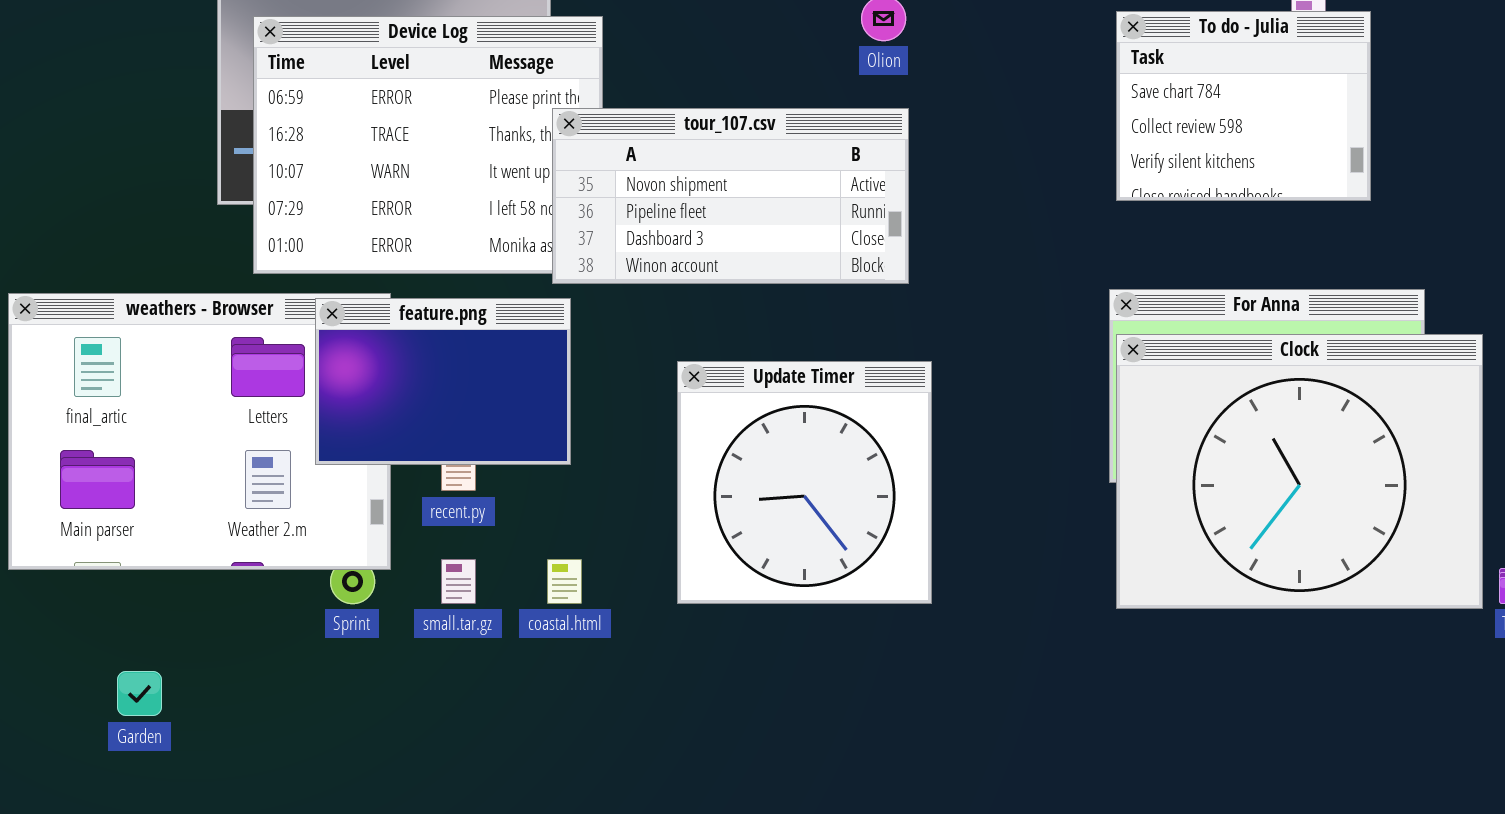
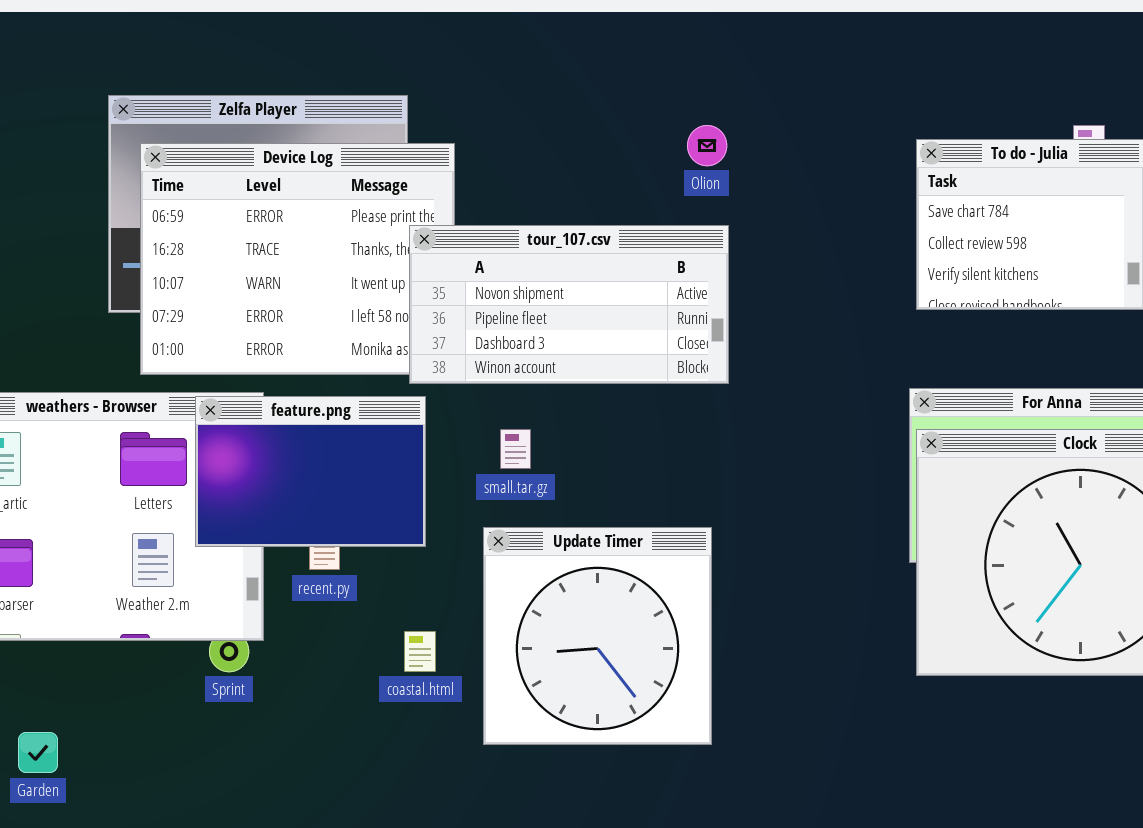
Update Timer: [677,361,932,604] -> [483,527,712,745], moved
small.tar.gz: [441,559,476,604] -> [500,429,531,469], moved

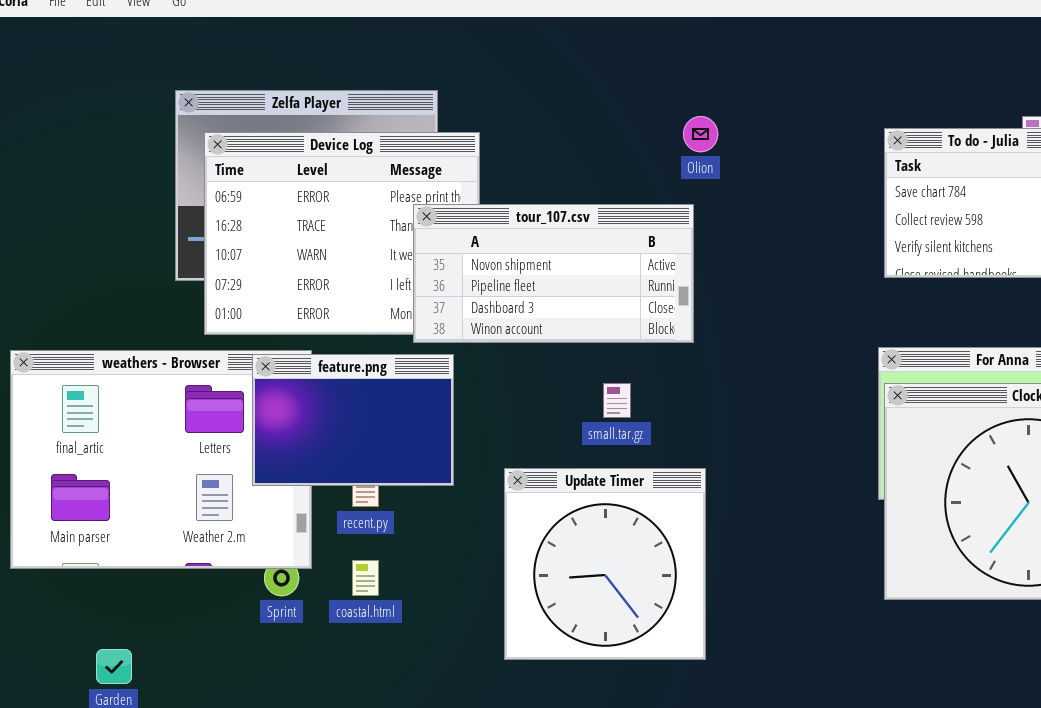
tour_107.csv: [409,225,729,384] -> [413,204,694,343], moved
small.tar.gz: [500,429,531,469] -> [603,383,631,418], moved
coastal.html: [404,631,436,672] -> [352,560,379,596], moved

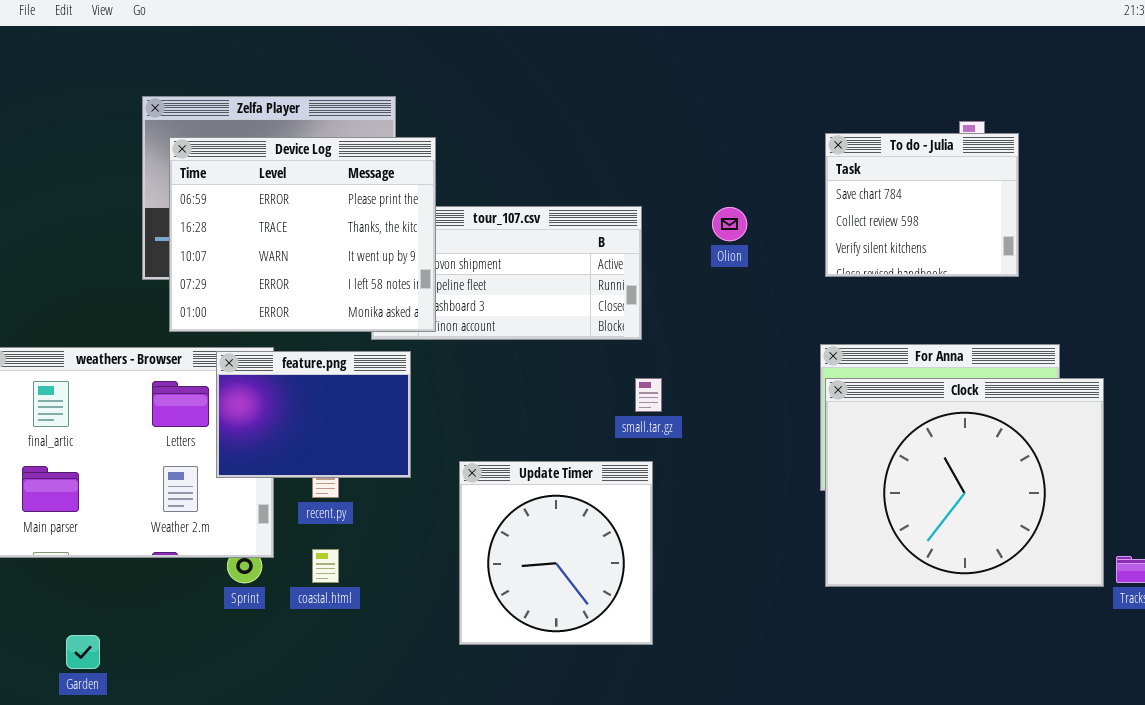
Olion: [683,116,718,152] -> [712,207,747,241], moved
Device Log: [204,132,480,335] -> [169,137,436,332], raised
small.tar.gz: [603,383,631,418] -> [635,378,662,412], moved

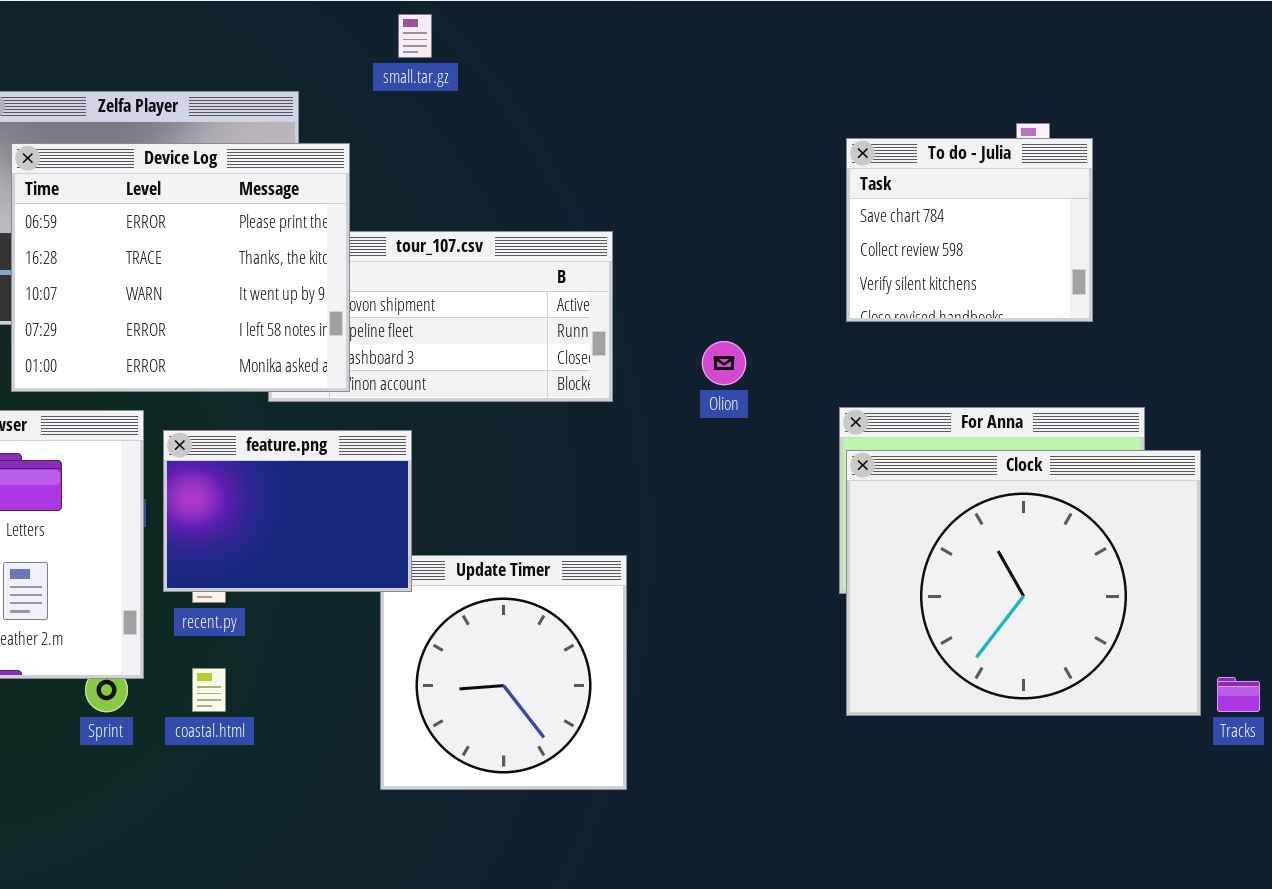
Olion: [712,207,747,241] -> [702,341,746,385], moved
feature.png: [216,351,411,478] -> [163,430,412,592], moved
small.tar.gz: [635,378,662,412] -> [398,14,432,58], moved

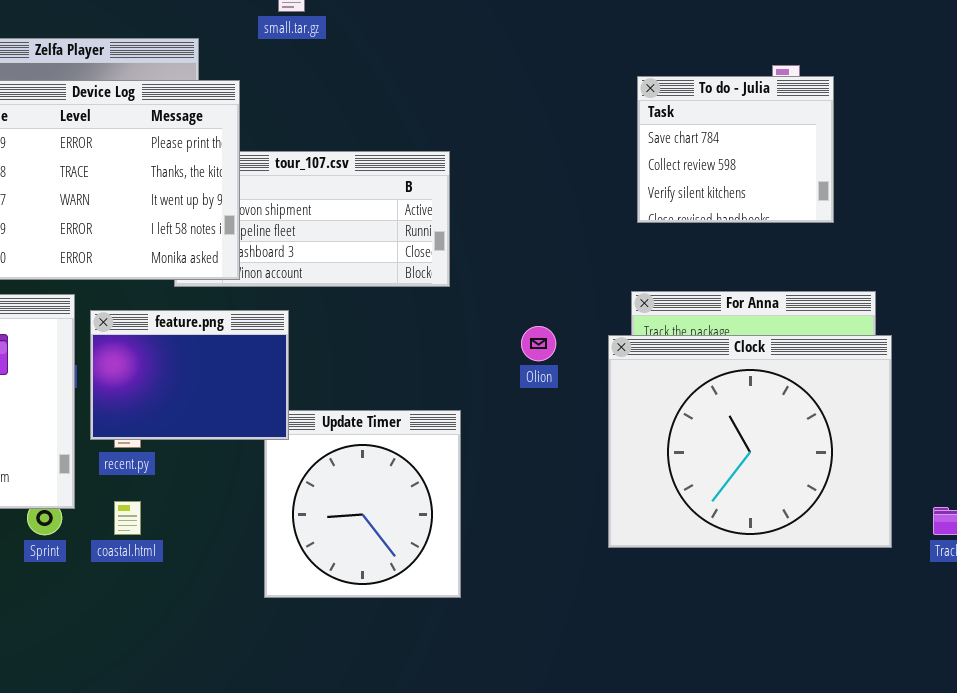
Olion: [702,341,746,385] -> [521,326,556,361], moved
Clock: [846,450,1201,716] -> [608,335,892,548], moved

